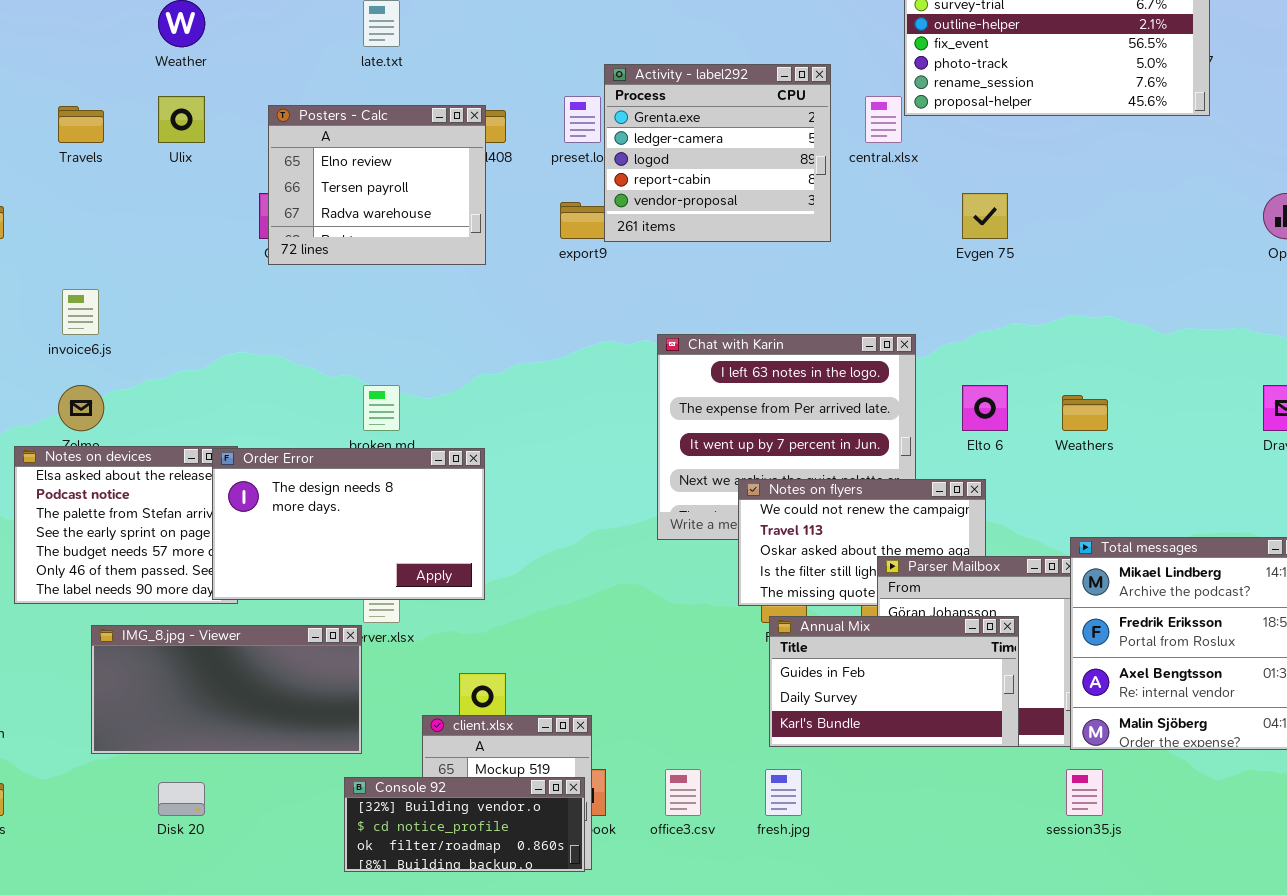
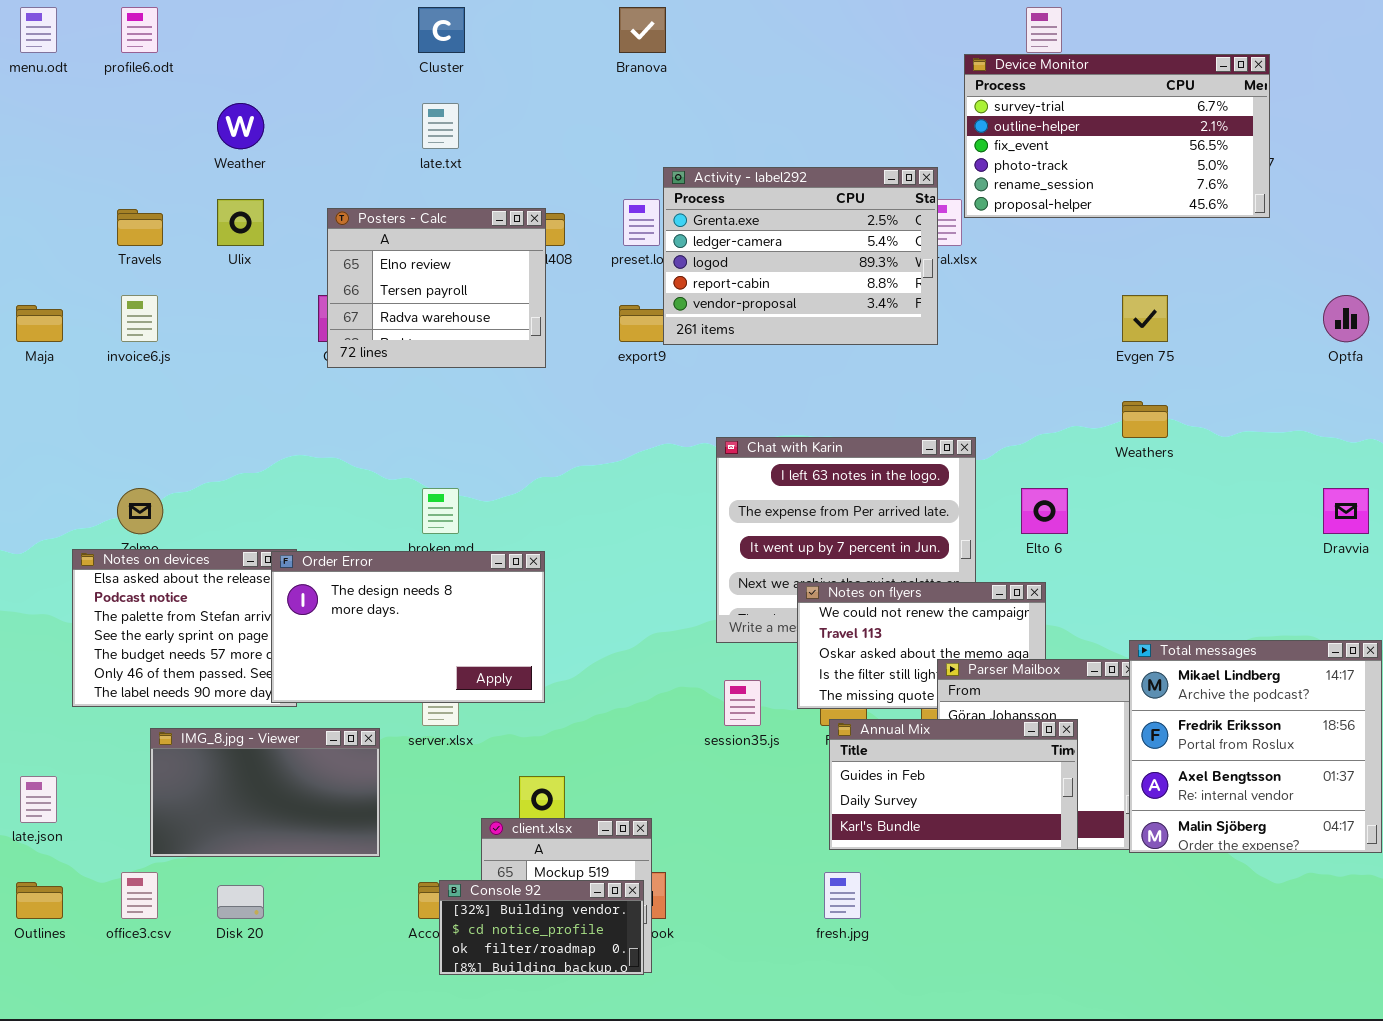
Activity - label292: [604,64,831,242] -> [663,167,938,345], resized
Evgen 75: [962,193,1008,239] -> [1122,295,1168,342], moved
invoice6.js: [62,289,99,335] -> [121,295,158,342], moved
Weathers: [1062,395,1108,431] -> [1122,401,1168,438], moved
IMG_8.jpg - Viewer: [91,625,362,754] -> [150,728,380,857], resized
office3.csv: [665,769,701,816] -> [121,872,158,919], moved
session35.js: [1066,769,1103,816] -> [724,680,761,726], moved
Console 92: [344,777,585,872] -> [439,880,644,975], resized

